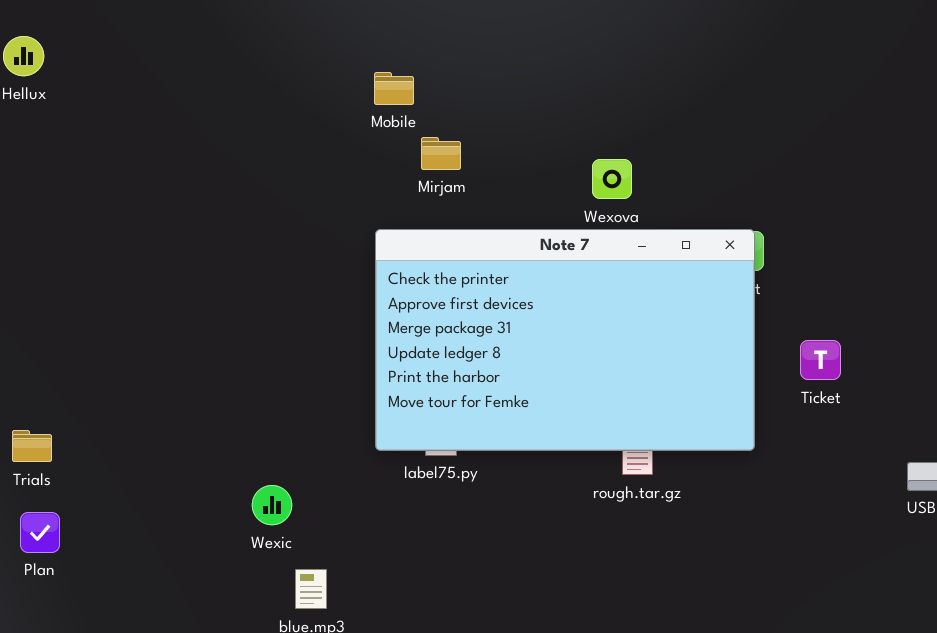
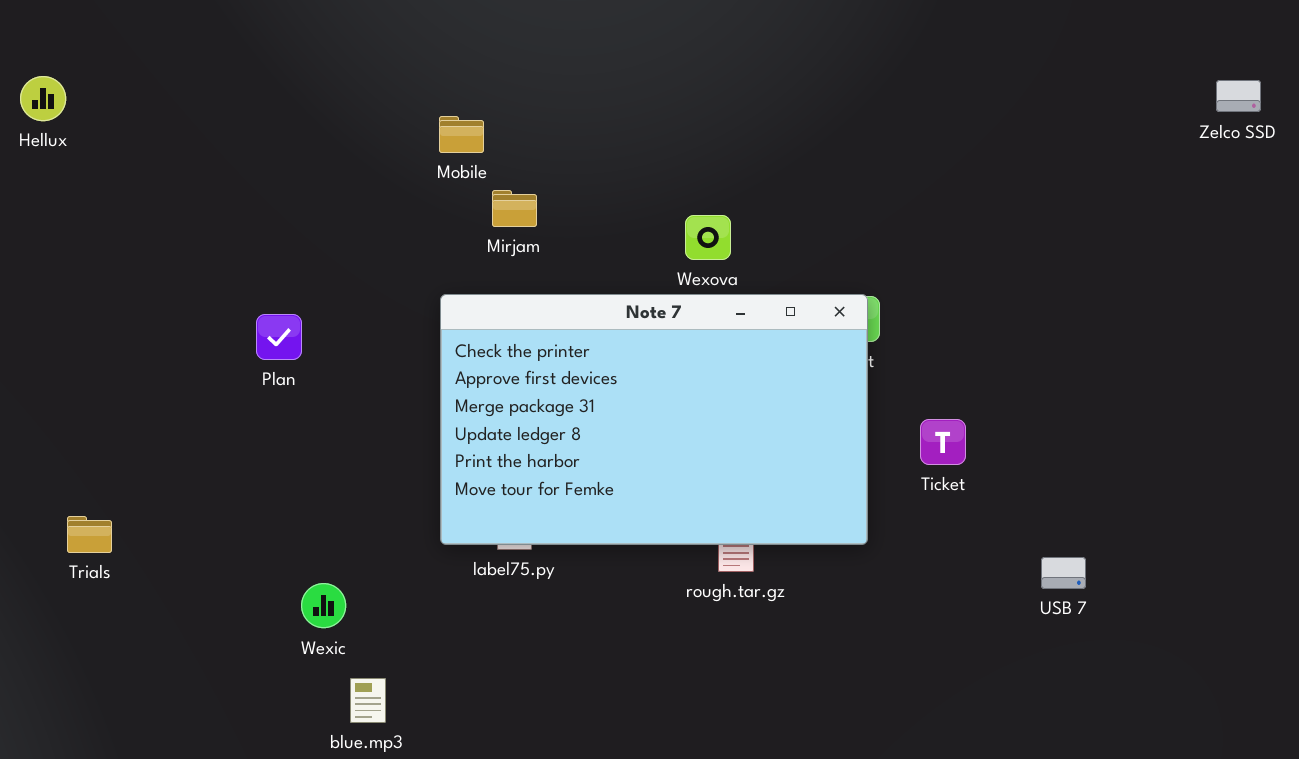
Trials: [12,430,52,462] -> [67,516,112,553], moved
Plan: [20,512,60,553] -> [256,314,302,360], moved

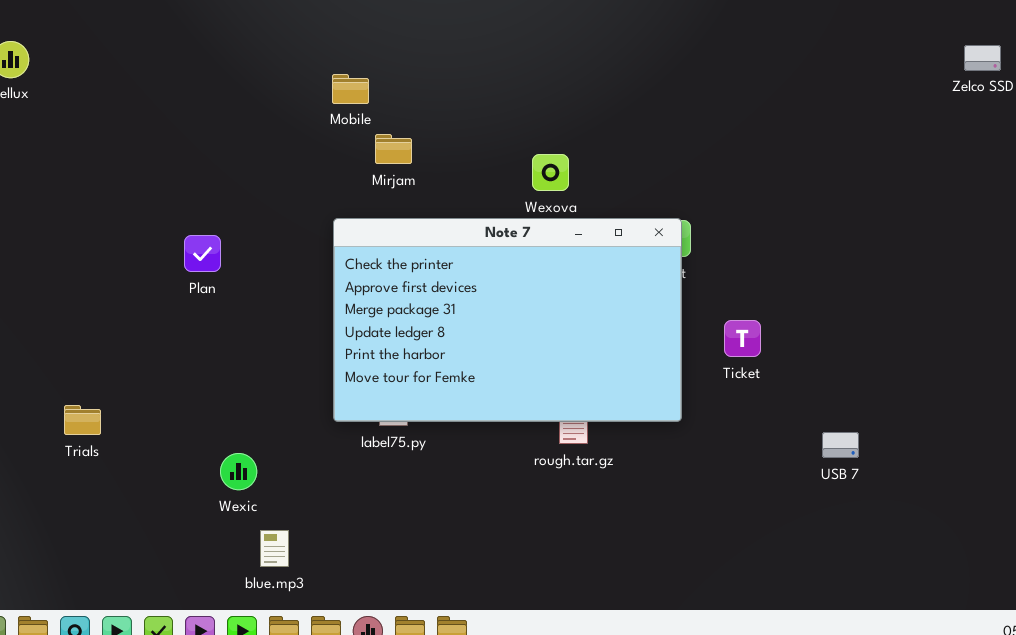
Trials: [67,516,112,553] -> [64,405,101,435], moved

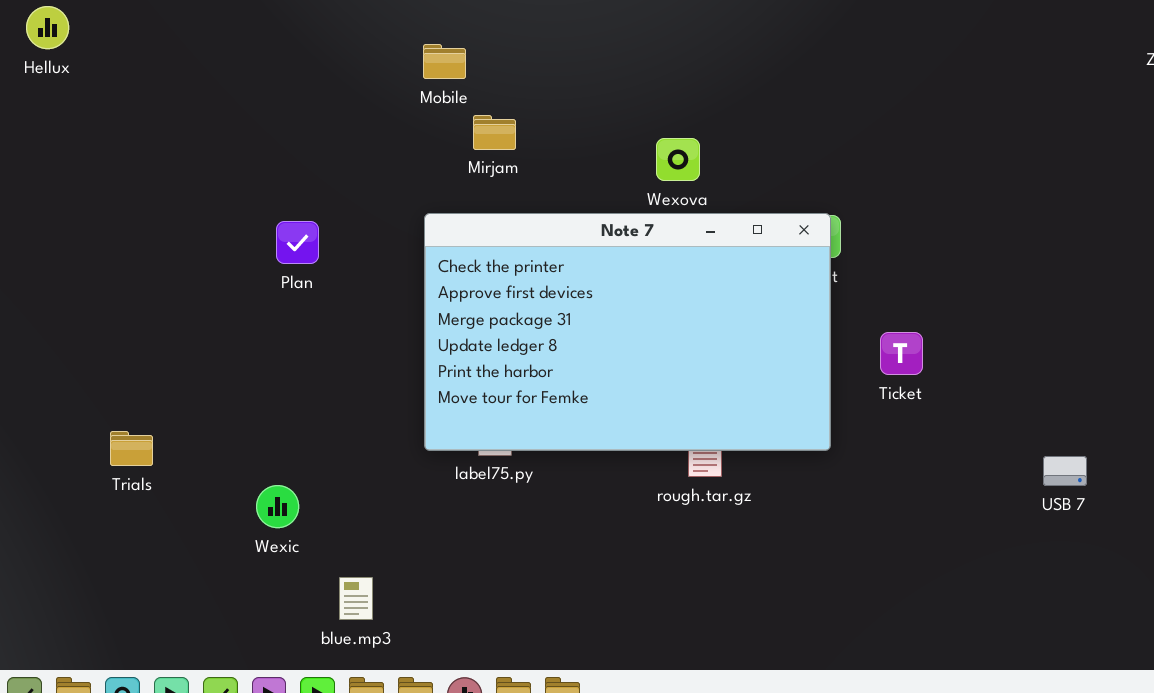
Plan: [184,235,221,272] -> [276,221,319,264], moved
USB 7: [822,432,859,458] -> [1043,456,1087,486], moved
Wexic: [220,453,257,490] -> [256,485,299,528], moved

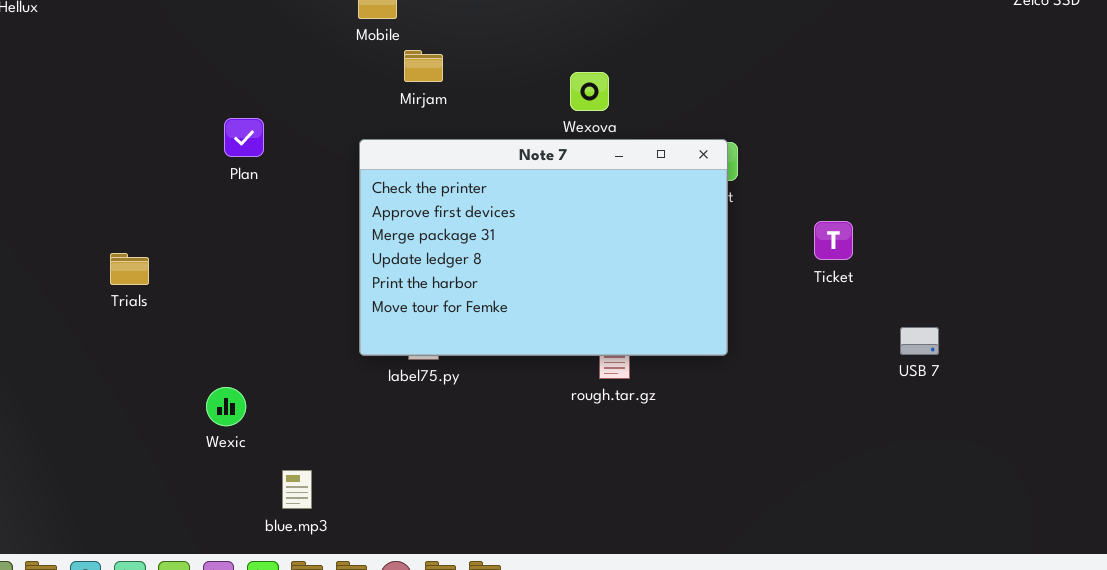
Plan: [276,221,319,264] -> [224,118,264,157], moved
Ticket: [880,332,923,375] -> [814,221,853,260], moved
Trials: [110,431,153,466] -> [110,253,149,285], moved
USB 7: [1043,456,1087,486] -> [900,327,939,355], moved

